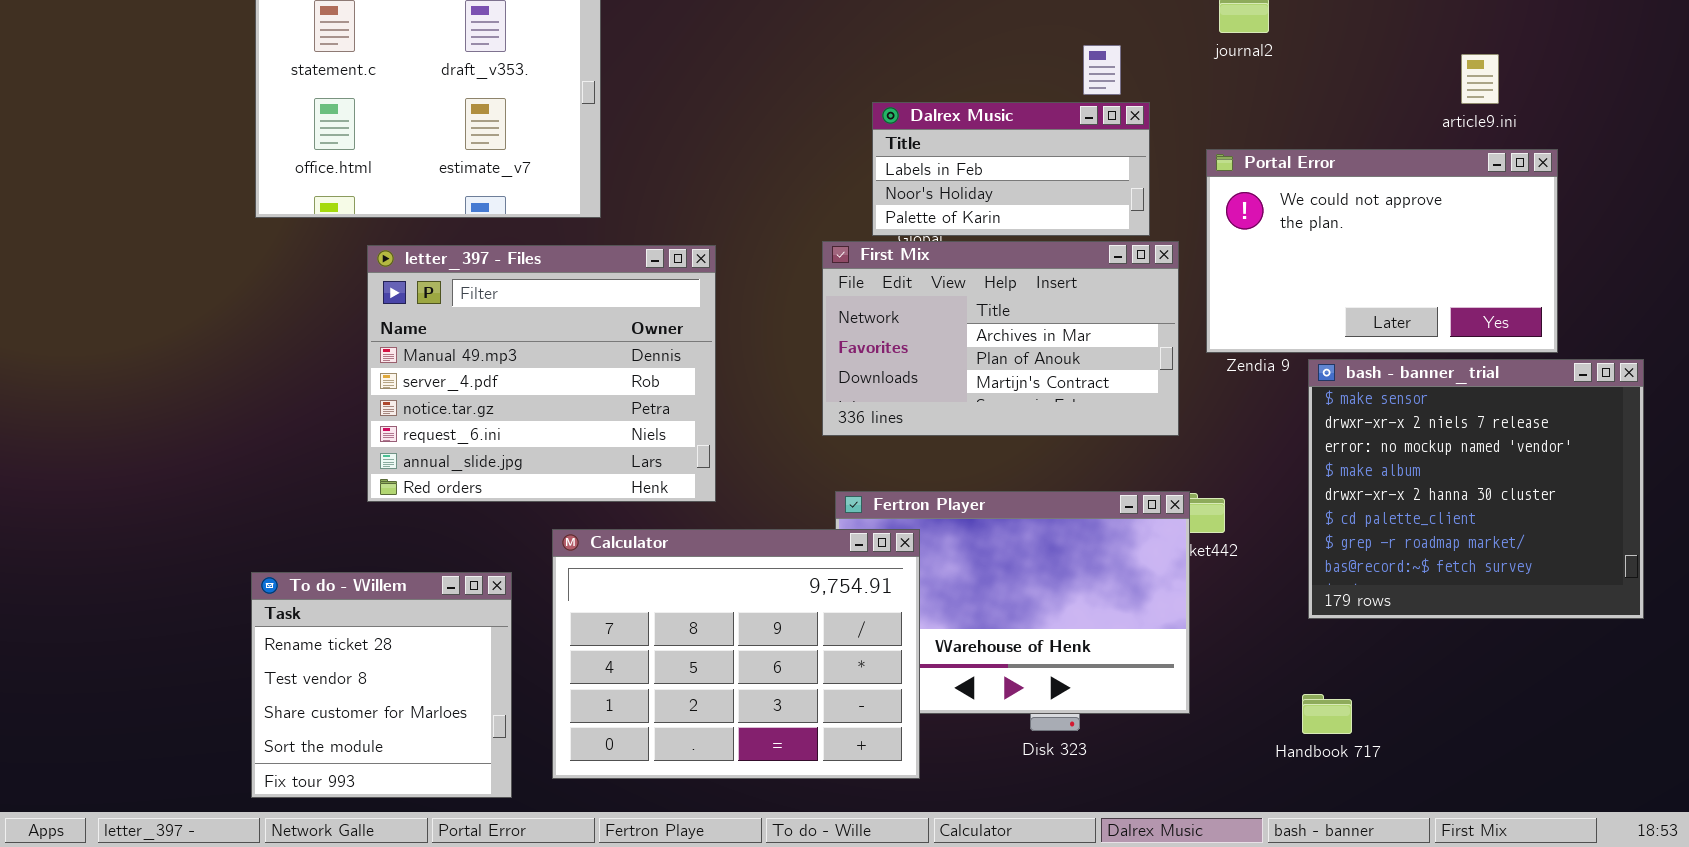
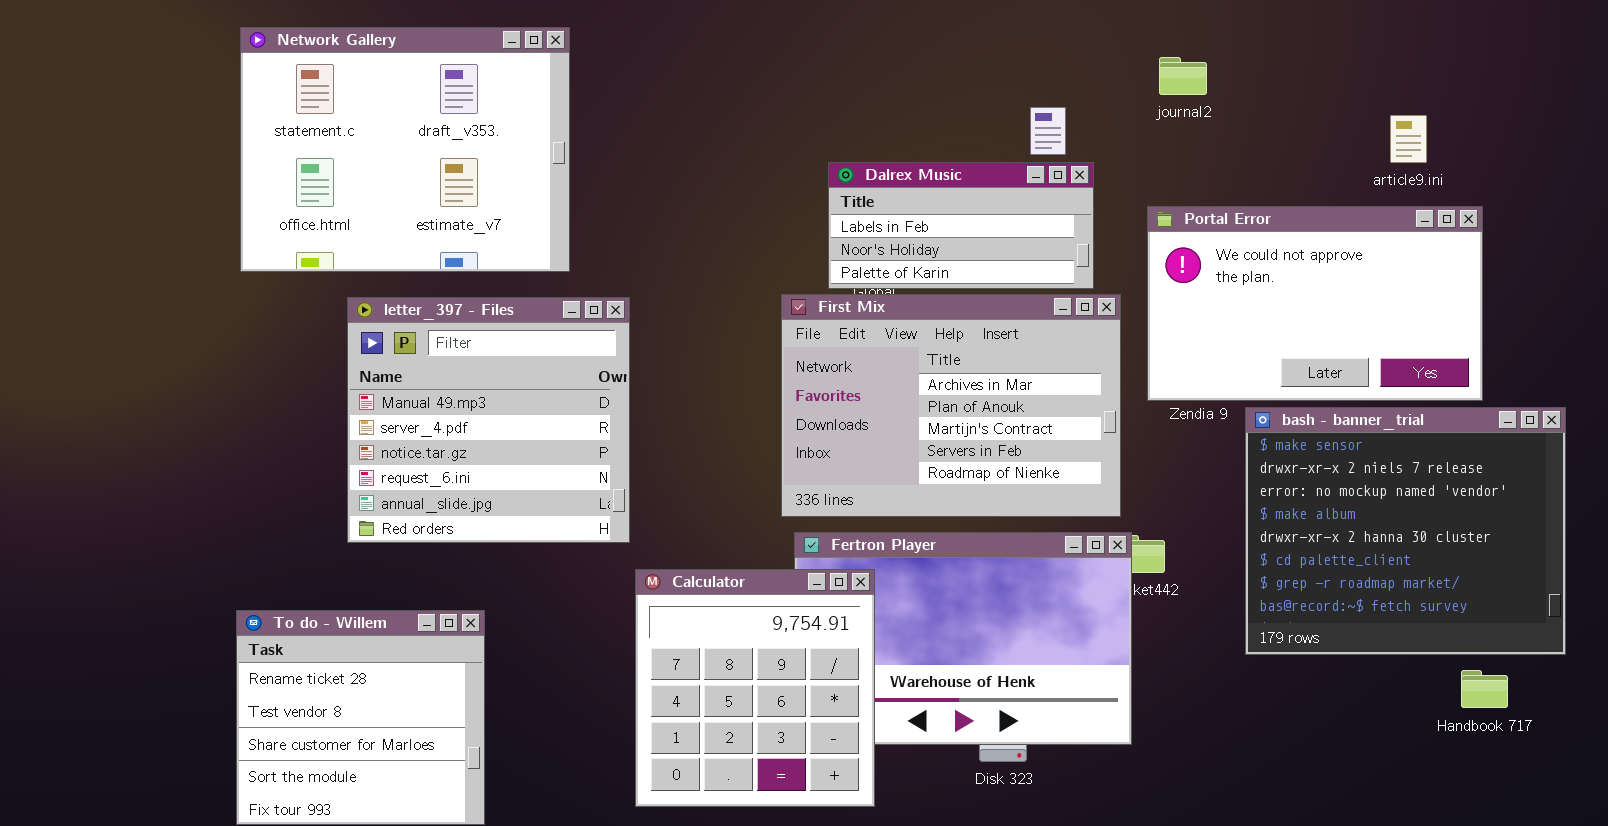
First Mix: [822,241,1179,436] -> [781,294,1121,517], resized
letter_397 - Files: [367,245,716,502] -> [347,297,630,543], resized
Calculator: [552,529,920,779] -> [635,569,875,807], resized
Handbook 717: [1302,694,1352,734] -> [1461,670,1508,708], moved

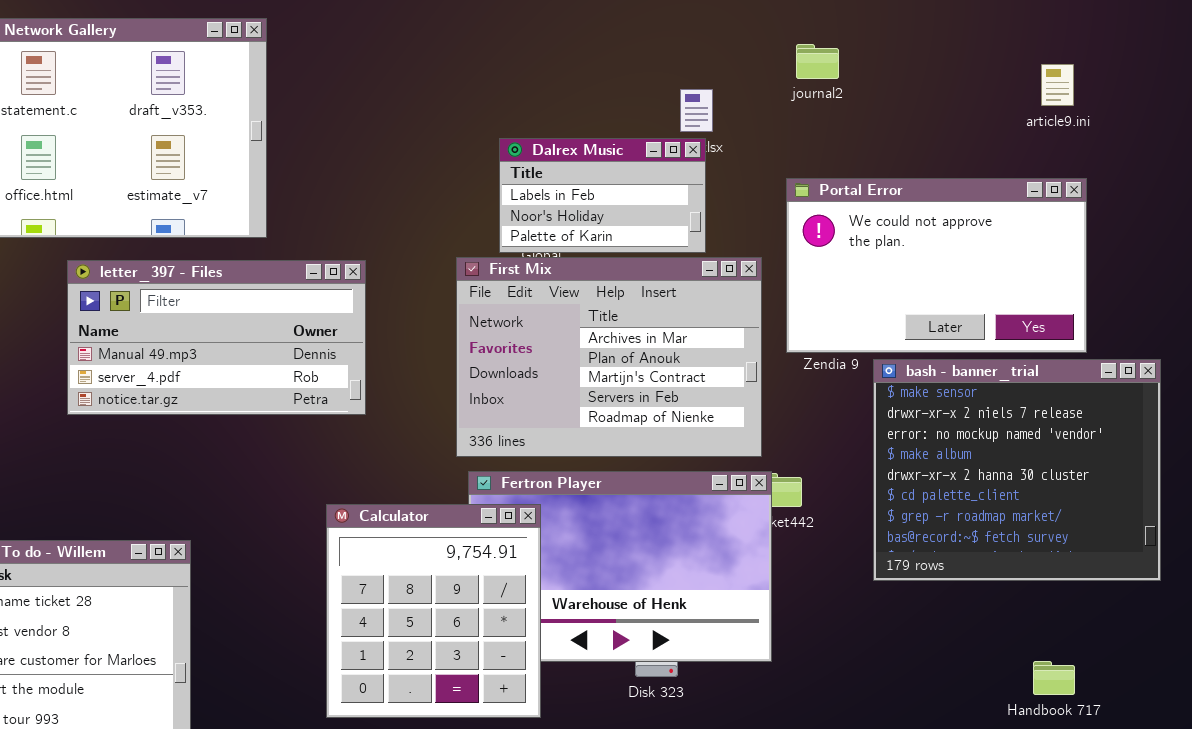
article9.ini: [1390,115,1427,163] -> [1041,64,1074,106], moved
Dalrex Music: [828,162,1094,289] -> [499,138,706,253], resized
letter_397 - Files: [347,297,630,543] -> [67,260,366,415], resized
Handbook 717: [1461,670,1508,708] -> [1033,661,1075,695], moved

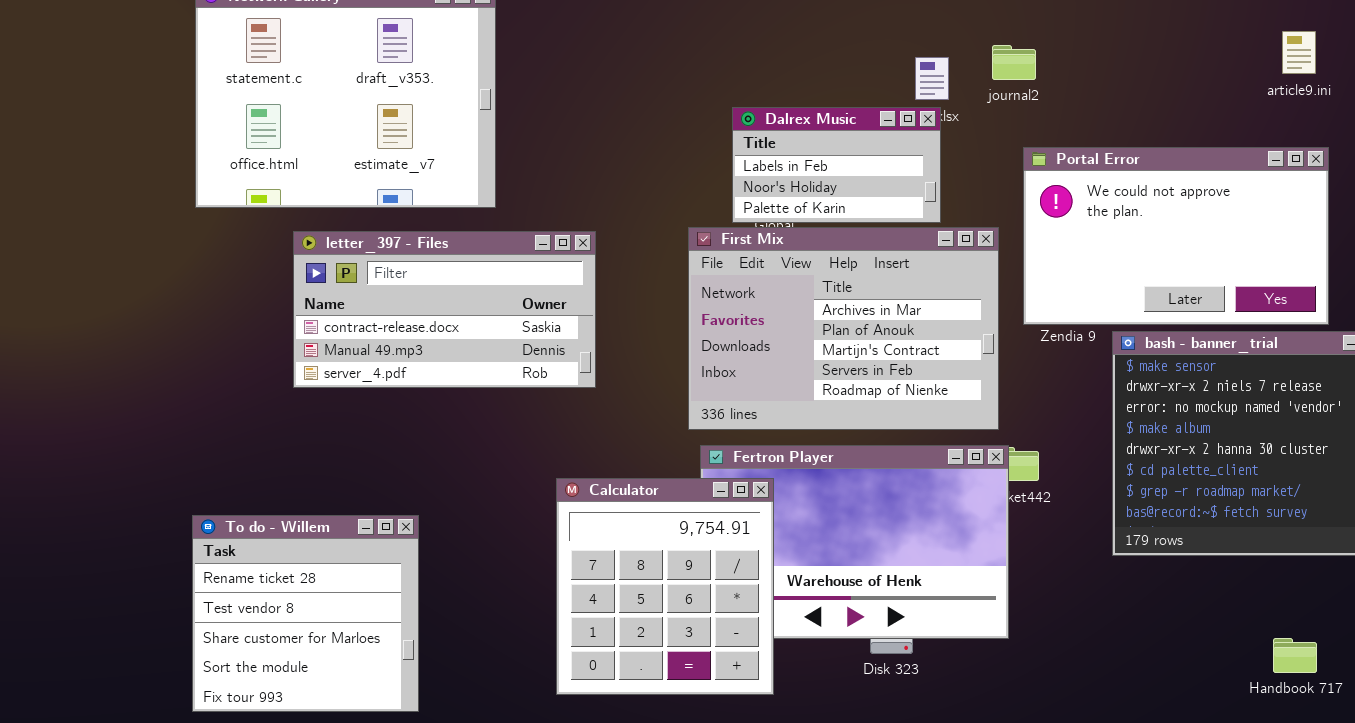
journal2: [796,44,839,79] -> [992,45,1036,80], moved
letter_397 - Files: [67,260,366,415] -> [293,231,596,388], scrolled up 1 row

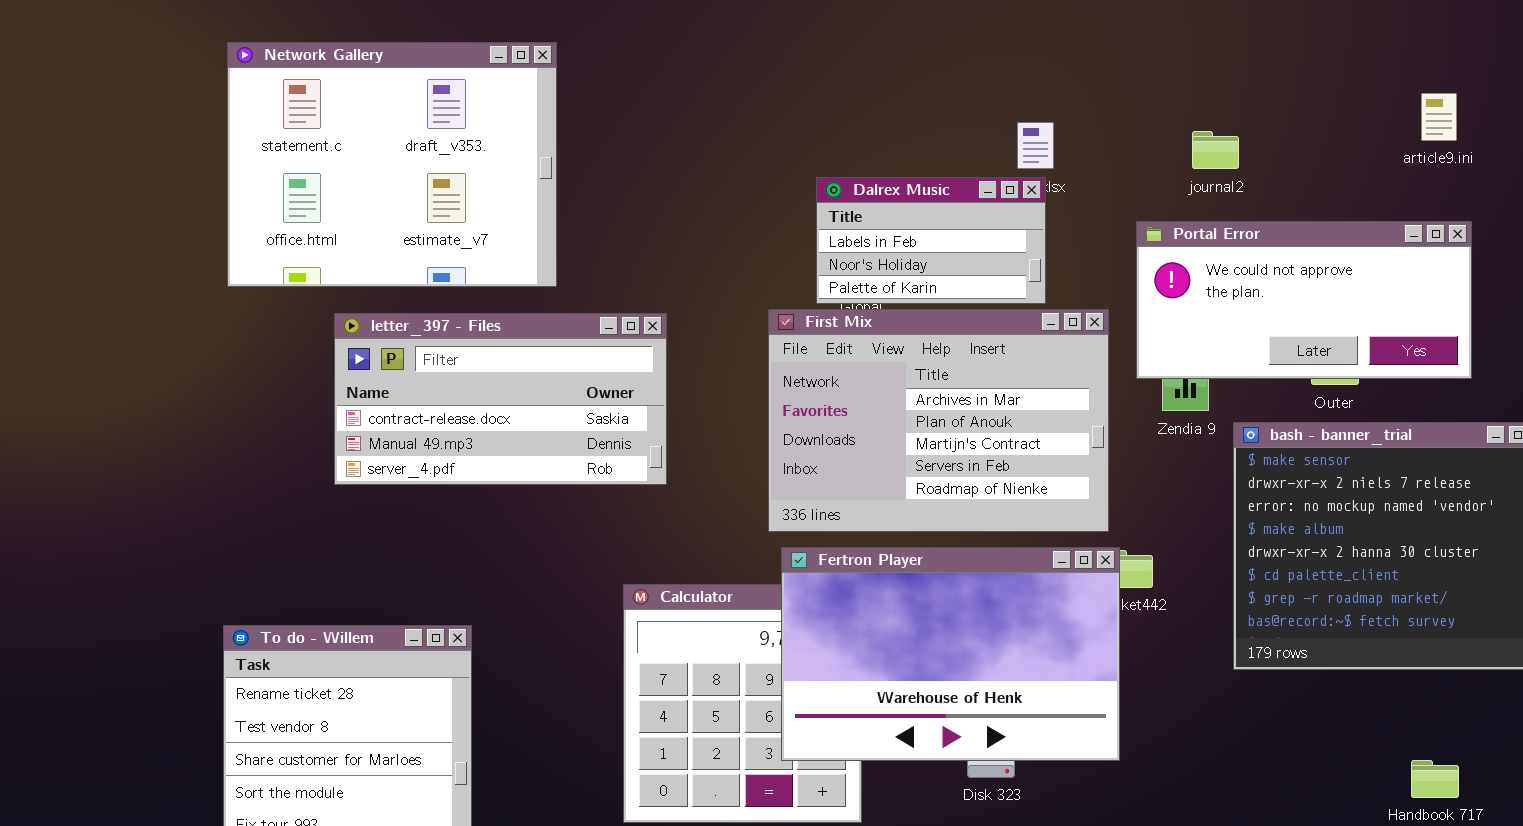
journal2: [992,45,1036,80] -> [1192,131,1239,169], moved
Portal Error: [1023,147,1329,325] -> [1136,221,1472,379], resized
Fertron Player: [700,445,1009,639] -> [781,547,1120,761], raised

